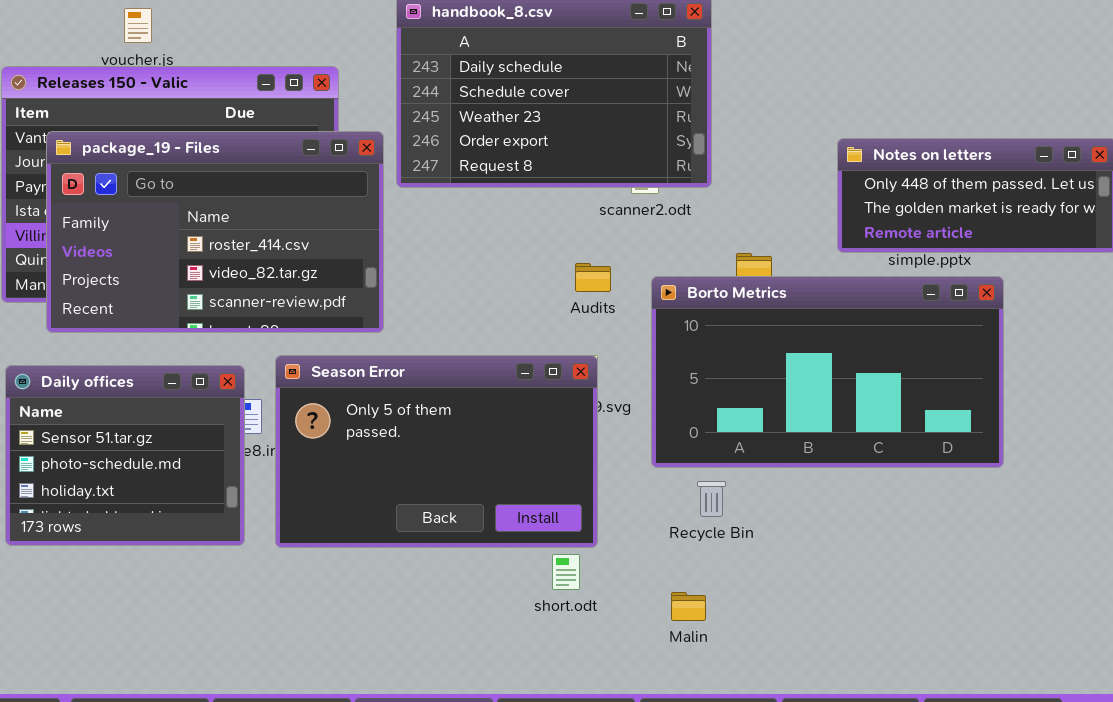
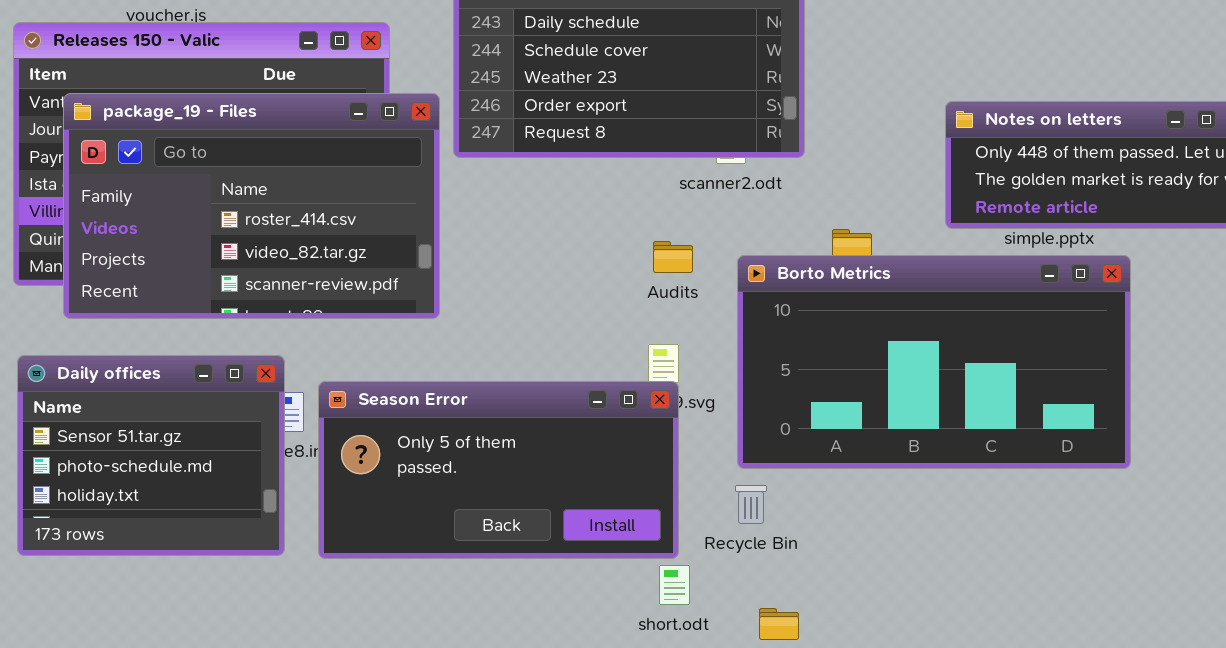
Season Error: [275,355,598,548] -> [318,381,679,559], resized
Recycle Bin: [697,481,726,517] -> [735,485,767,524], moved
short.odt: [552,554,580,590] -> [659,565,690,605], moved

